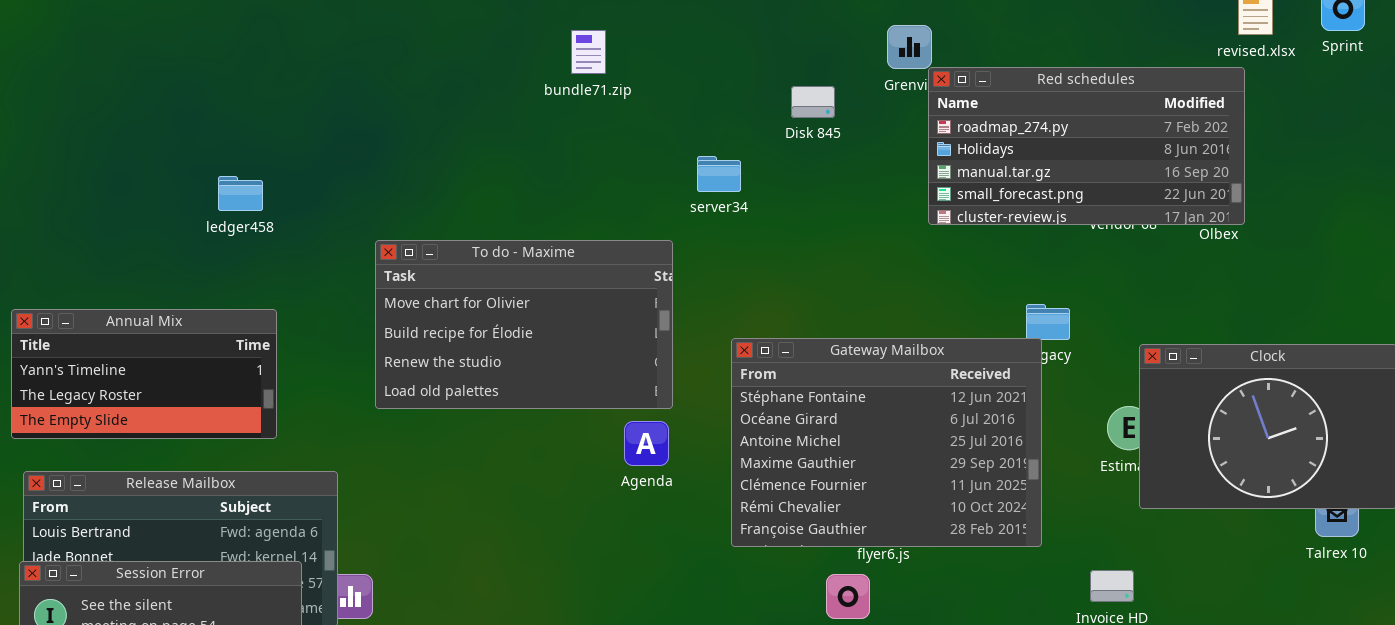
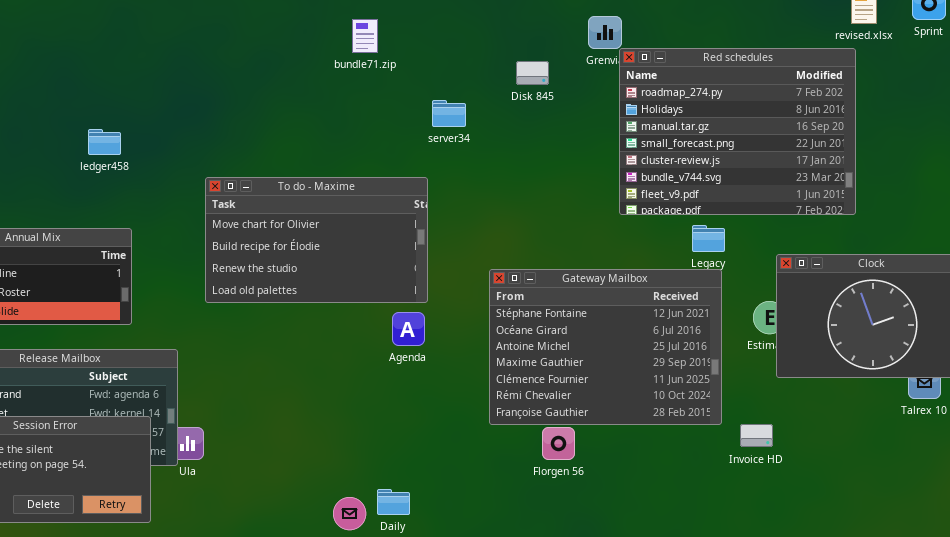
Red schedules: [928,67,1245,225] -> [619,48,856,215], resized
server34: [697,156,741,192] -> [432,100,466,127], moved
Gateway Mailbox: [731,338,1042,547] -> [489,269,722,425], moved

